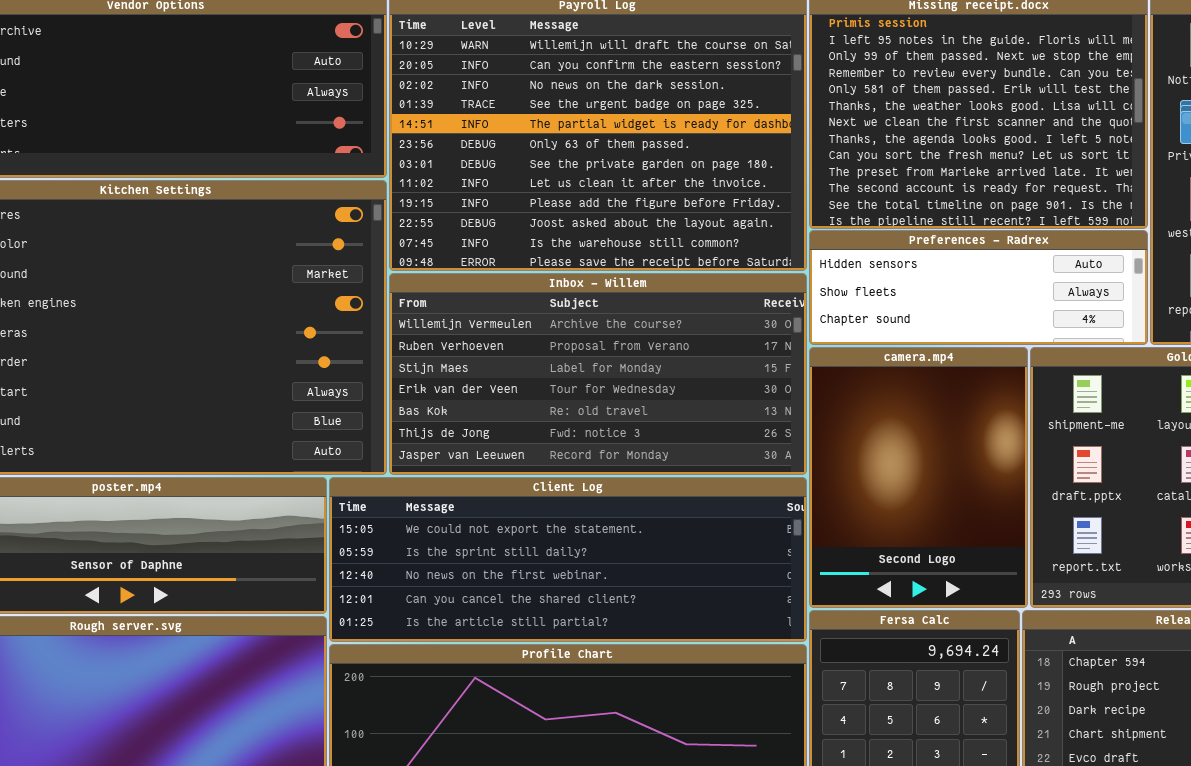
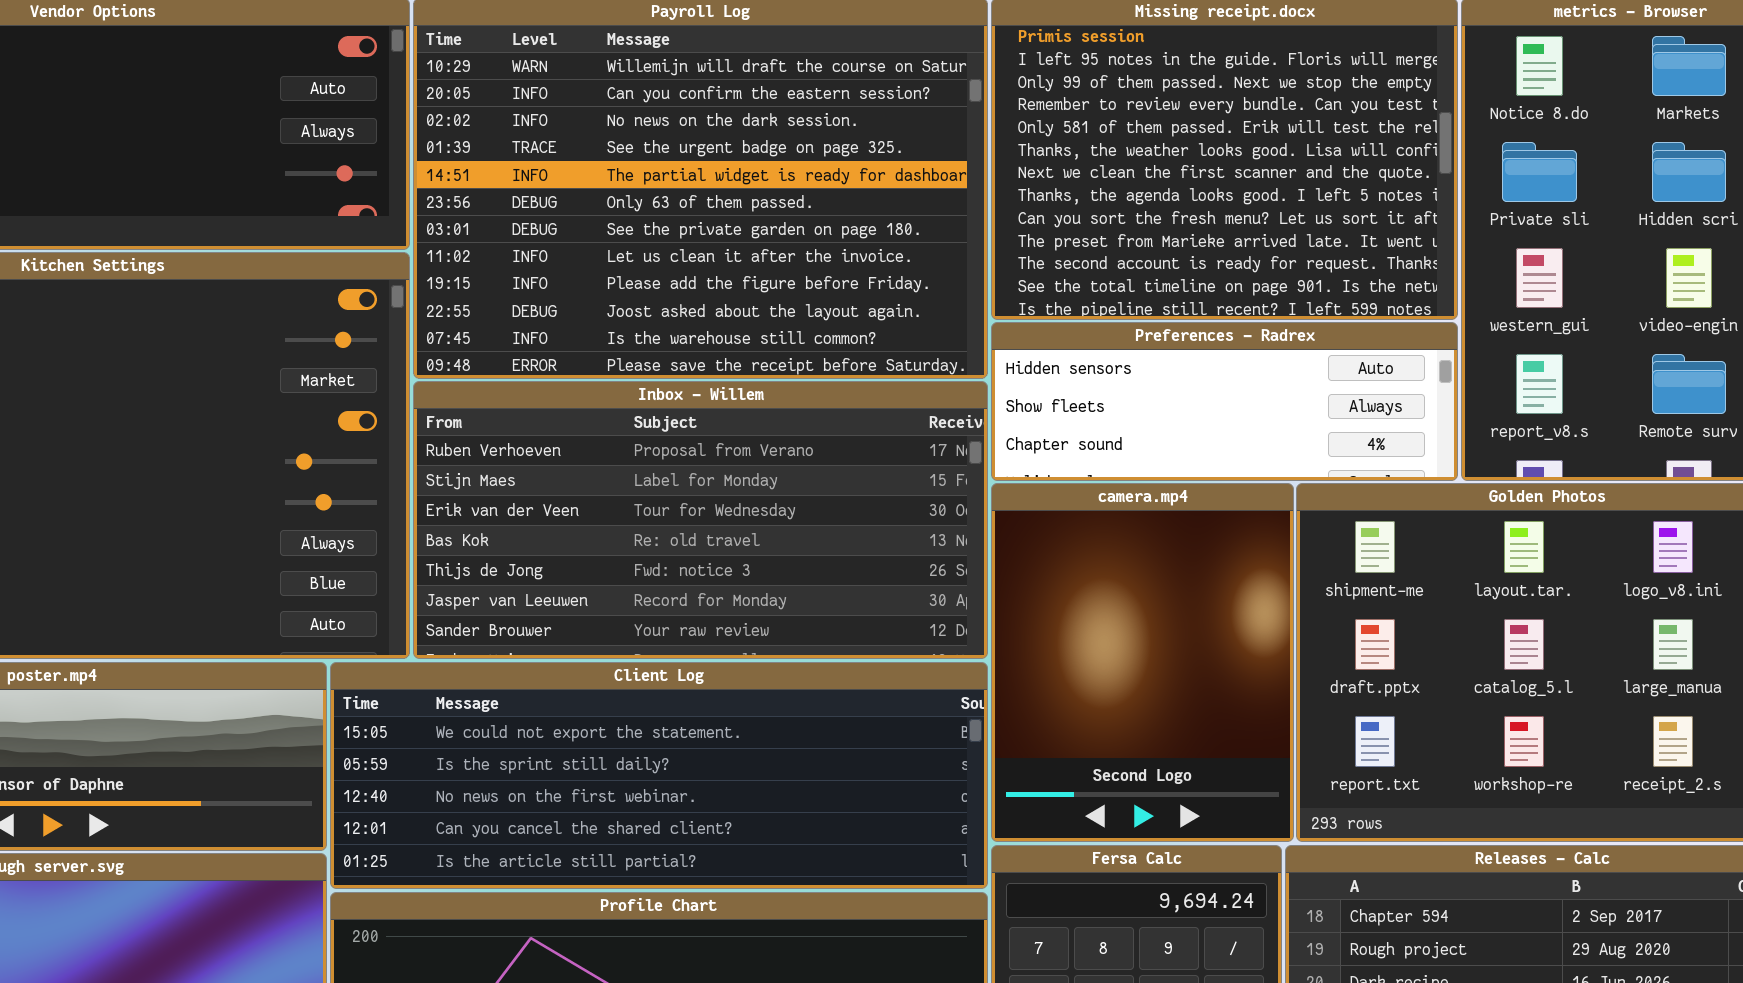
Inbox - Willem: [389,273,807,475] -> [413,381,988,659], scrolled down 1 row

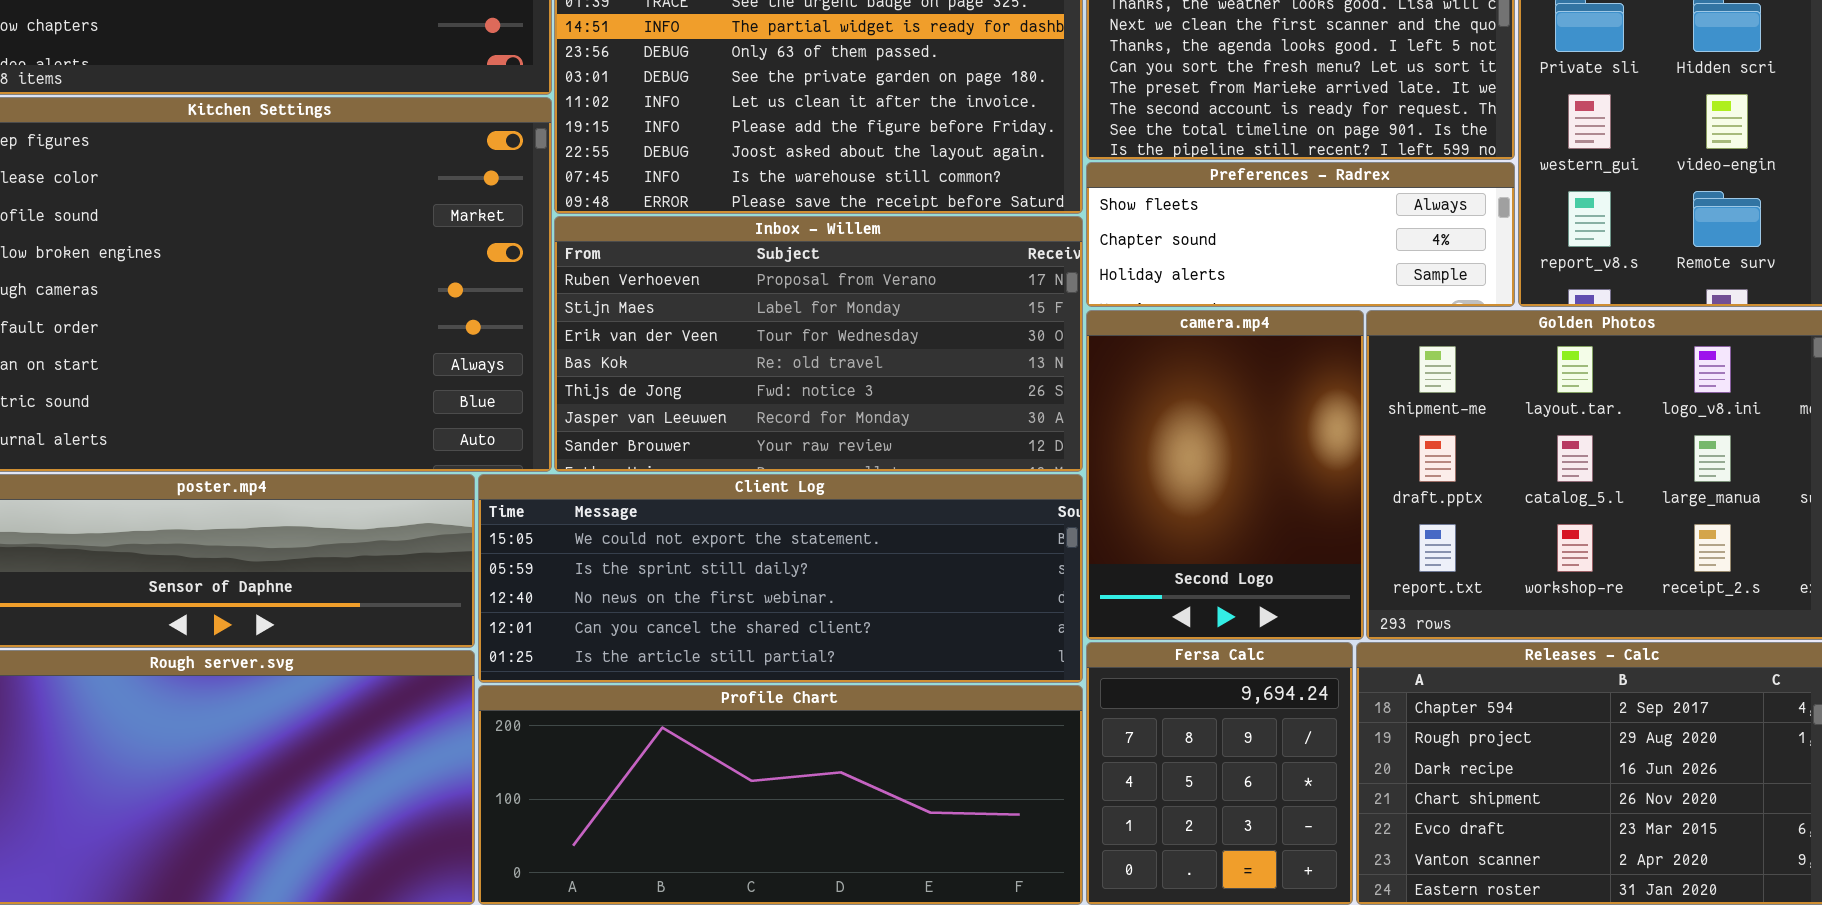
Preferences - Radrex: [991,322,1458,481] -> [1086,162,1515,307], scrolled down 1 row

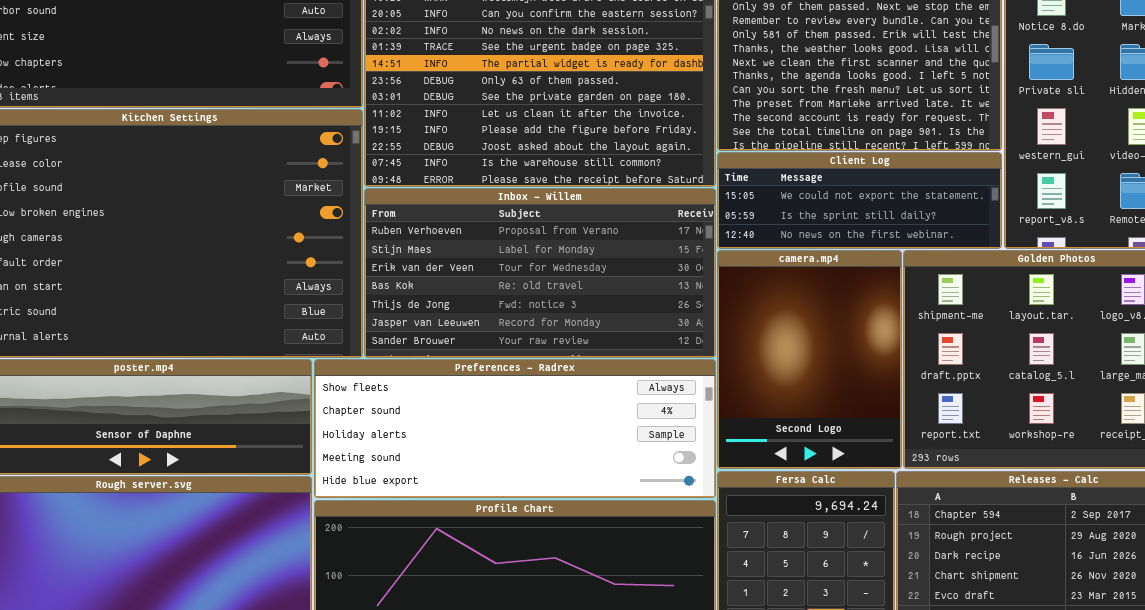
Preferences - Radrex: [1086,162,1515,307] -> [314,359,716,498], moved, resized
Client Log: [478,474,1083,683] -> [717,152,1002,249], moved, resized

